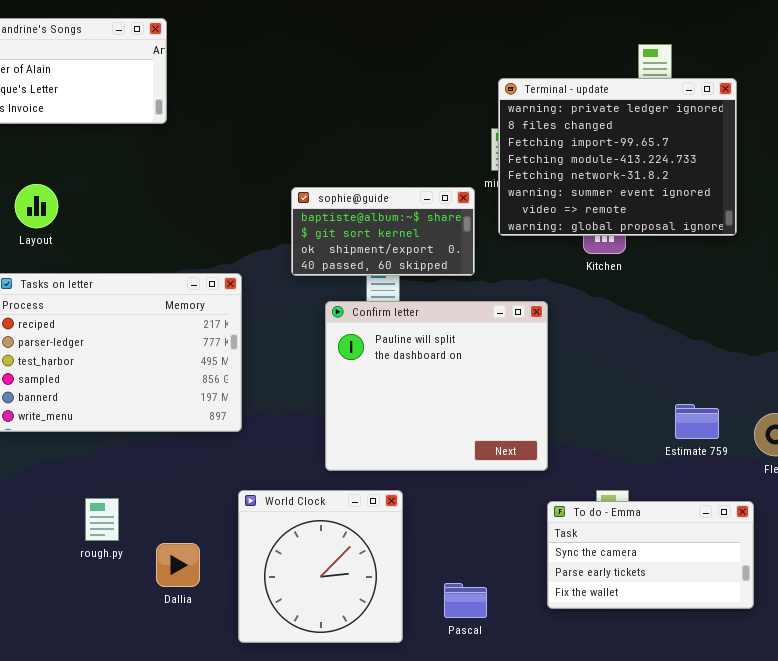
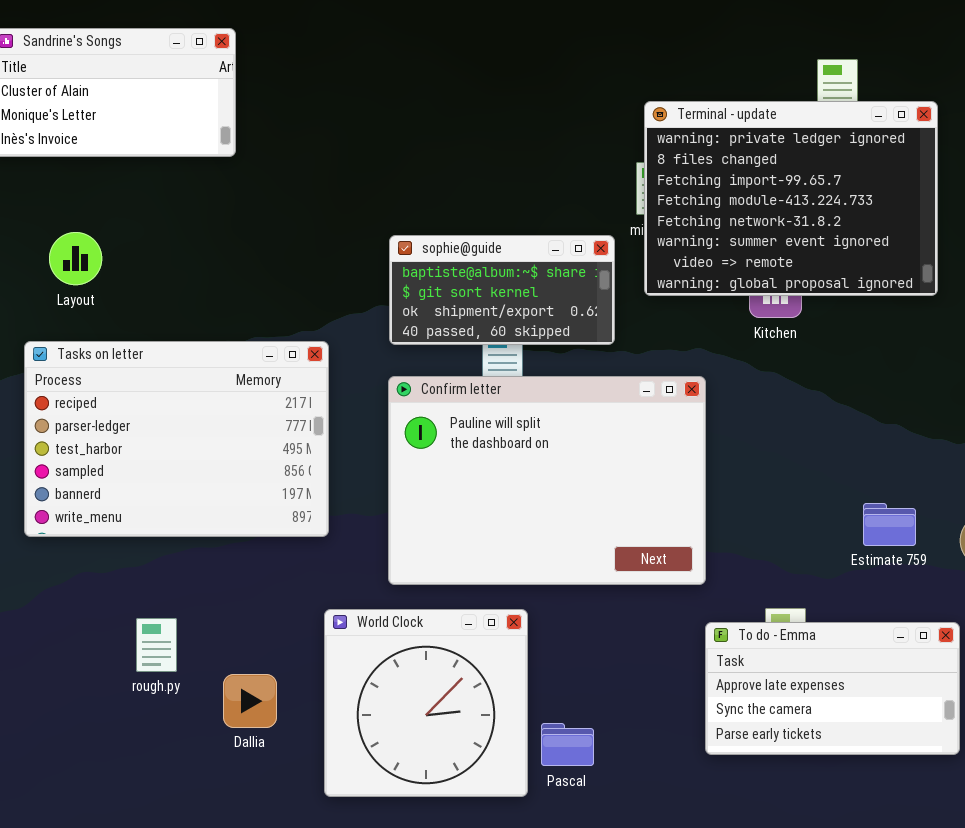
Confirm letter: [325,301,548,471] -> [388,376,706,585], resized
To do - Emma: [547,501,754,609] -> [705,622,960,755], scrolled up 1 row
Pascal: [444,583,487,618] -> [541,723,594,766], moved

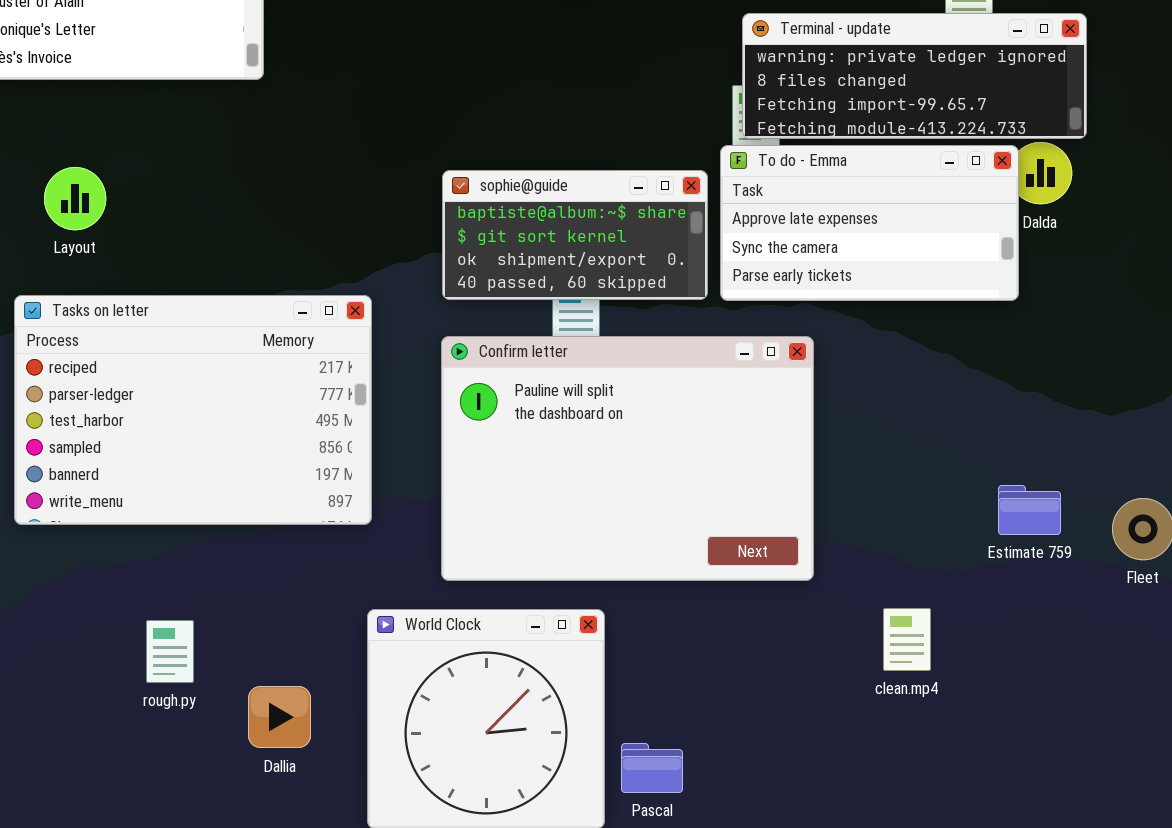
Terminal - update: [644,101,938,296] -> [742,13,1087,139], resized
To do - Emma: [705,622,960,755] -> [720,145,1019,301], moved

